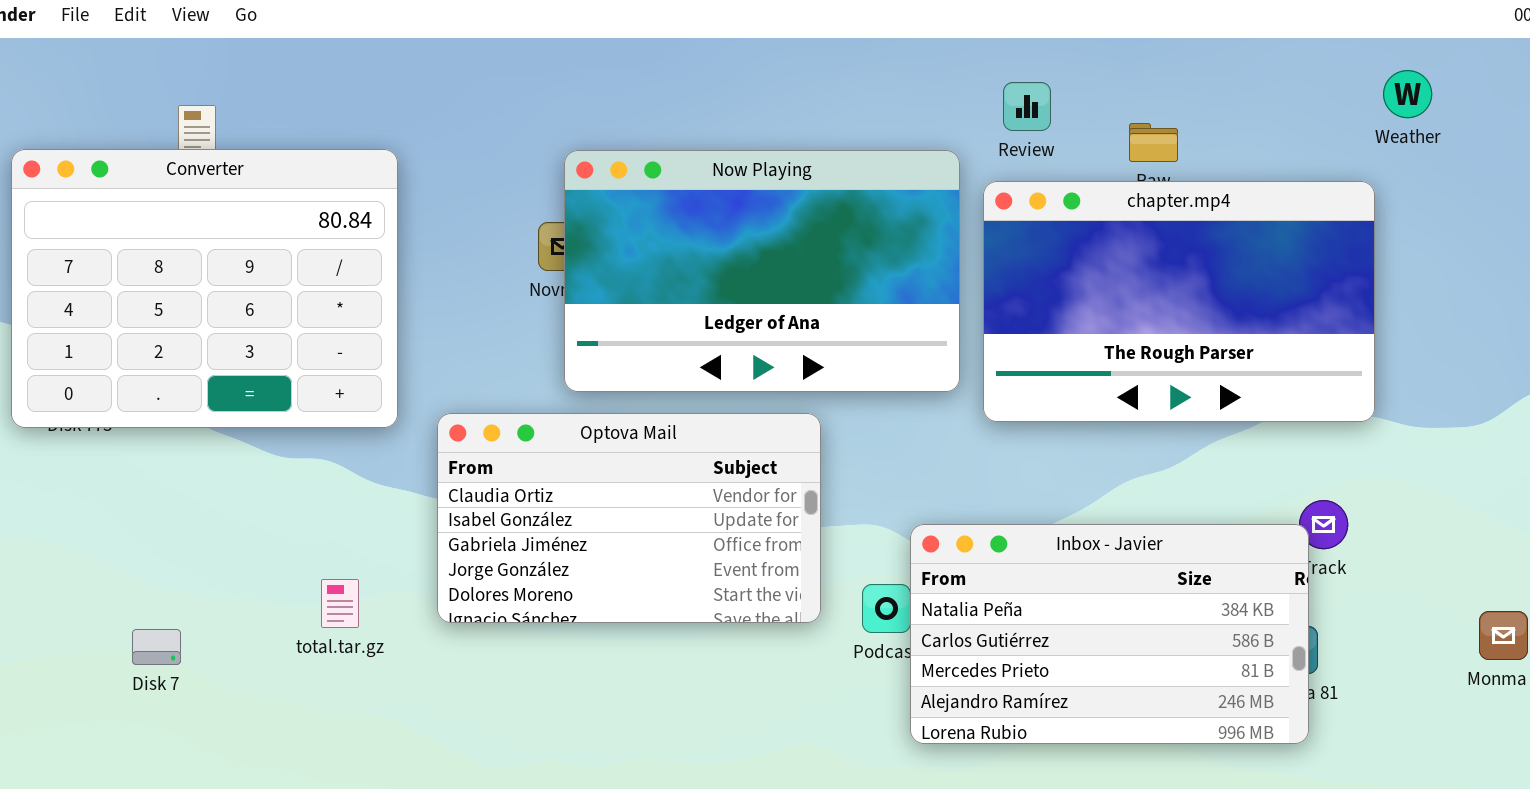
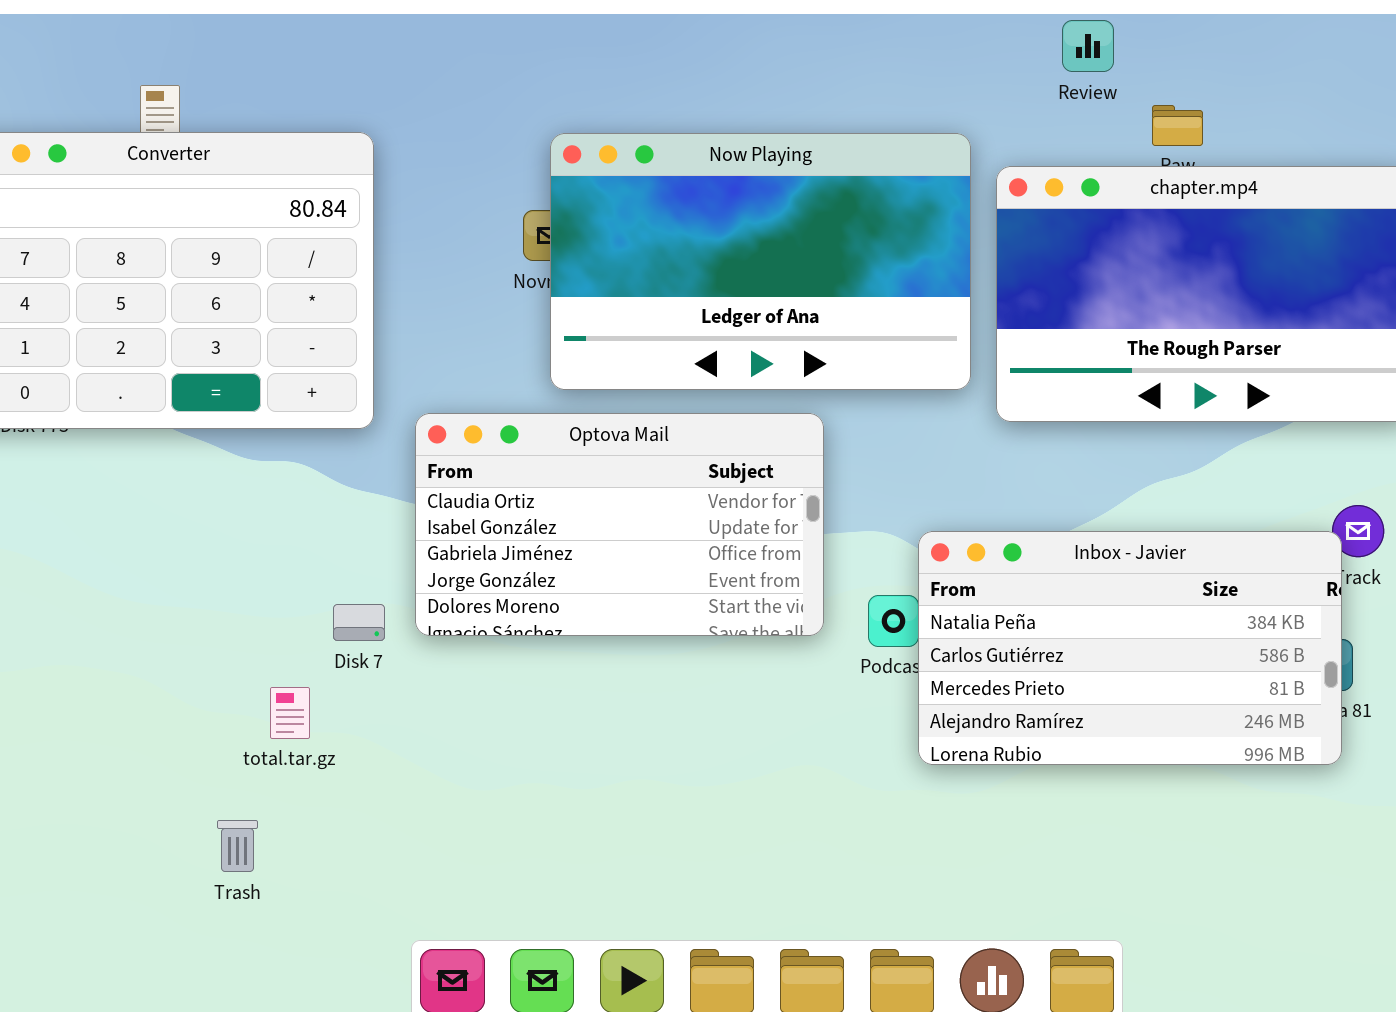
Review: [1003,82,1051,131] -> [1062,20,1114,72], moved
total.tar.gz: [321,579,359,628] -> [270,687,310,739], moved
Disk 7: [132,629,181,665] -> [333,604,385,641], moved

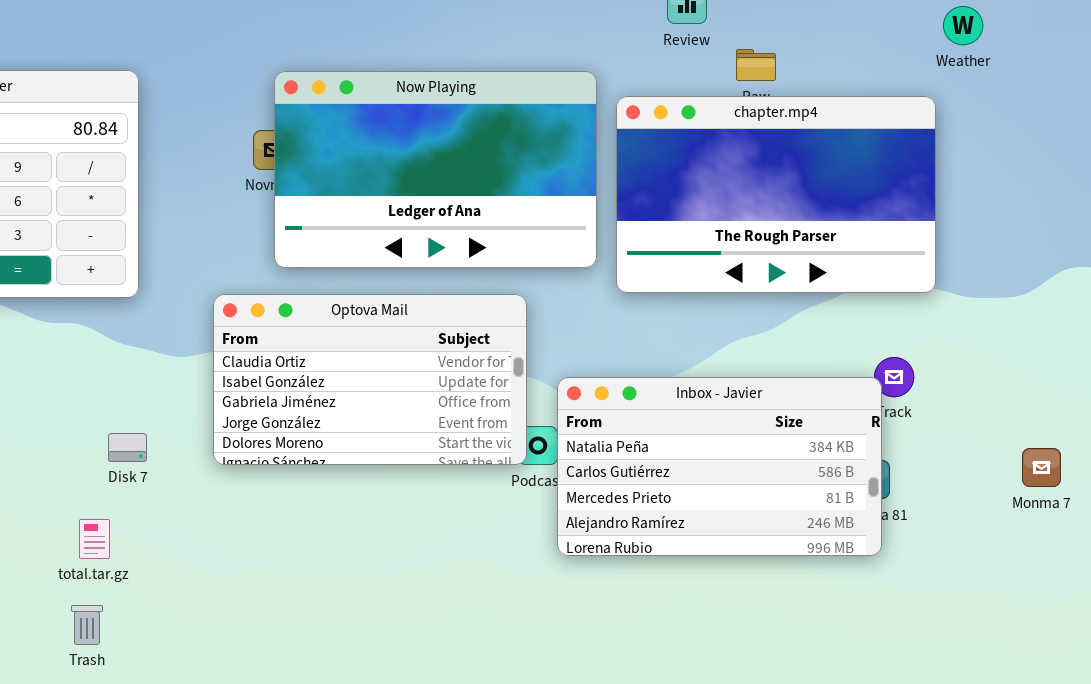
Optova Mail: [415,413,824,636] -> [213,294,527,465], moved
total.tar.gz: [270,687,310,739] -> [79,519,110,559], moved
Trash: [217,820,258,872] -> [71,605,103,645], moved

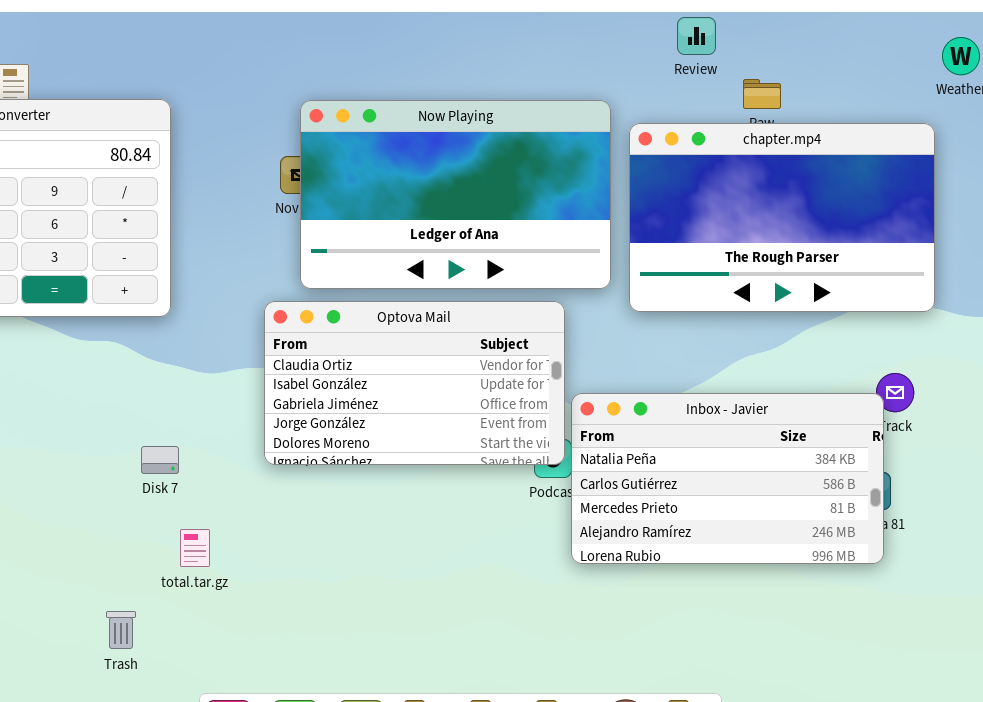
Optova Mail: [213,294,527,465] -> [264,301,565,465], moved
total.tar.gz: [79,519,110,559] -> [180,529,210,567], moved

